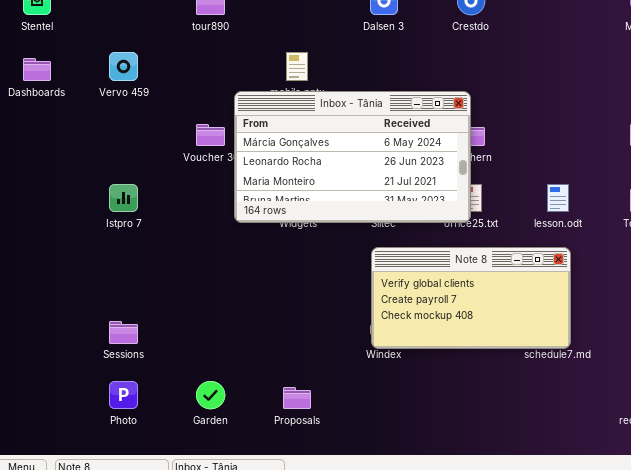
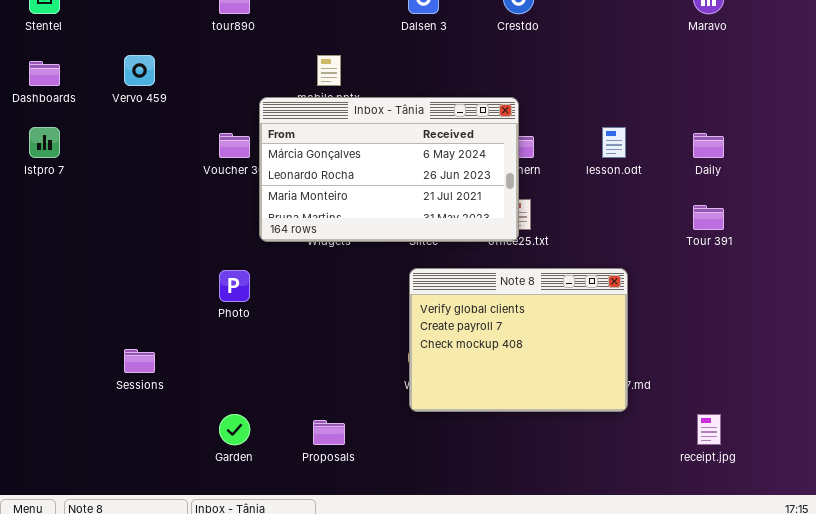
Istpro 7: [109,184,138,212] -> [29,127,60,158], moved
lesson.odt: [547,184,569,212] -> [602,127,626,158], moved
Note 8: [371,247,571,349] -> [409,268,628,412], resized
Photo: [109,381,138,409] -> [219,270,250,302], moved

